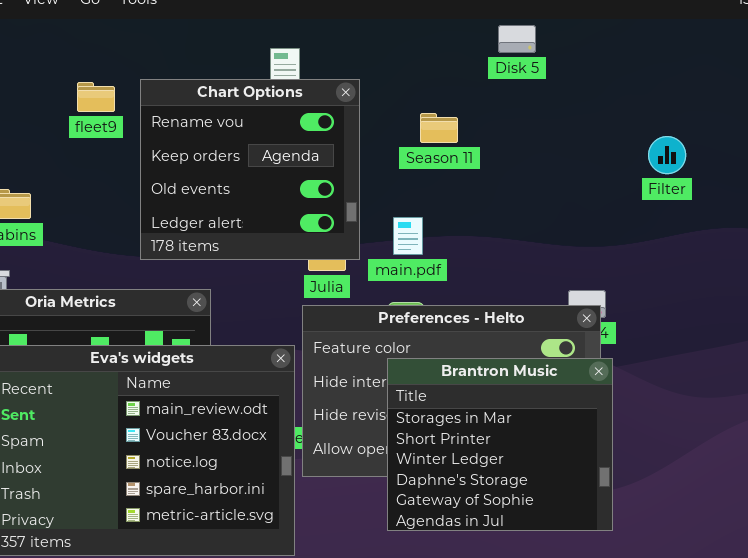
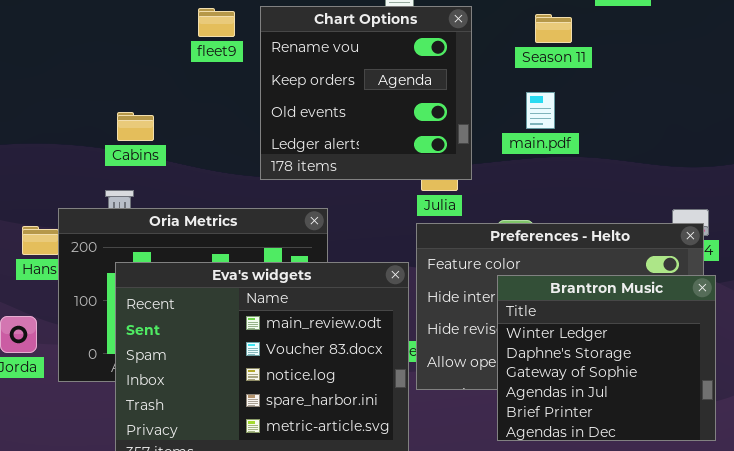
Season 11: [420,113,458,143] -> [535,14,572,43], moved
main.pdf: [393,217,423,255] -> [526,92,555,129], moved
Brantron Music: [387,358,613,531] -> [497,275,716,441], scrolled down 2 rows

